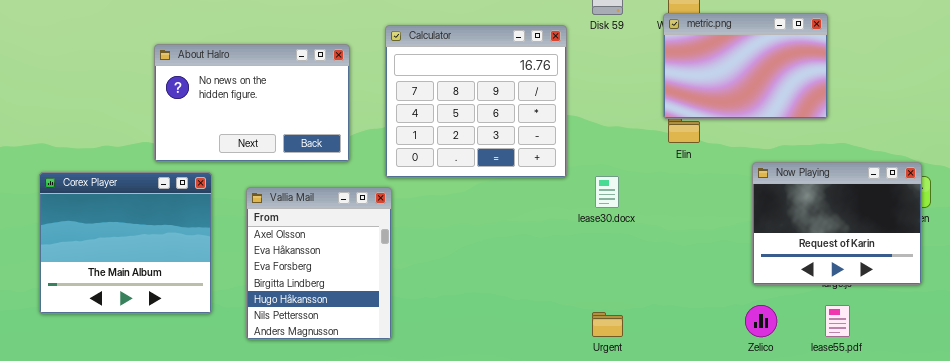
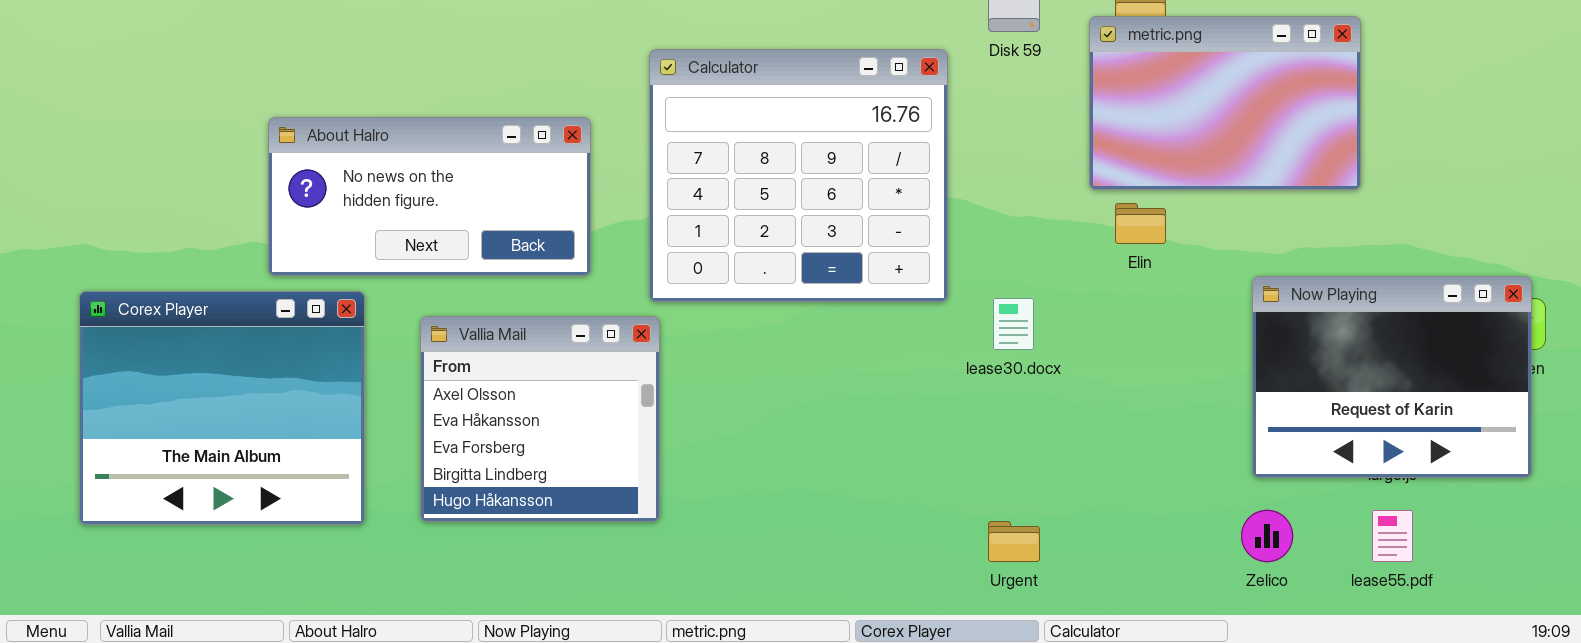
metric.png: [663,13,828,119] -> [1089,16,1361,190], moved
About Halro: [154,44,350,162] -> [268,117,591,276], resized
Vallia Mail: [246,187,392,340] -> [420,316,660,522], resized

